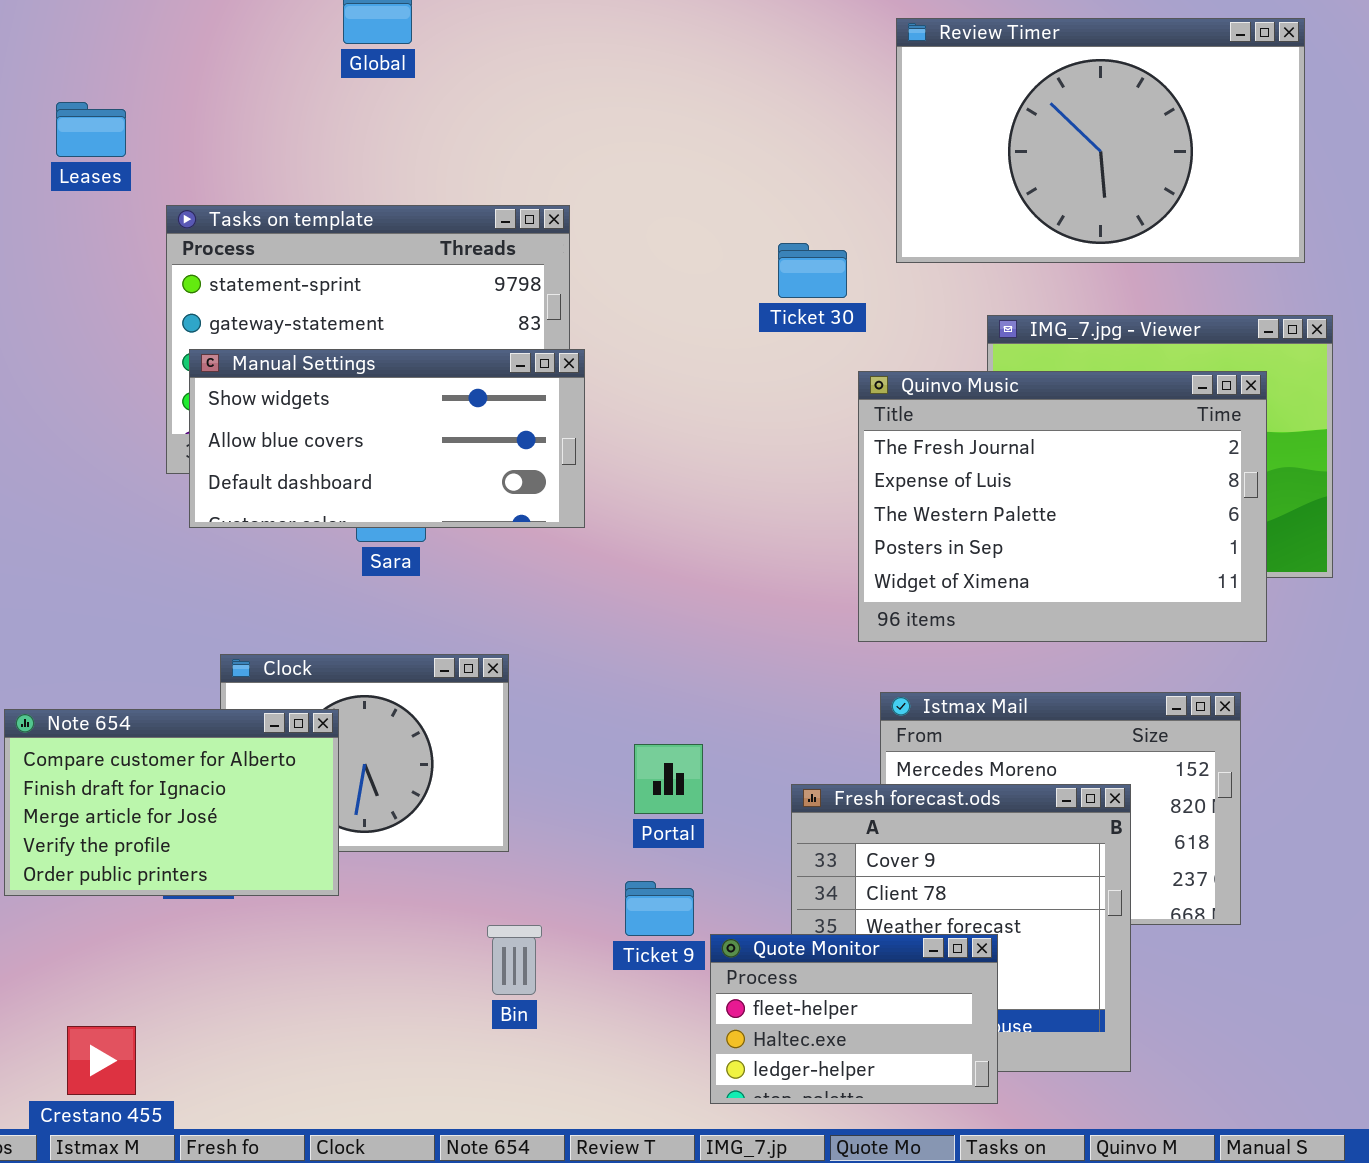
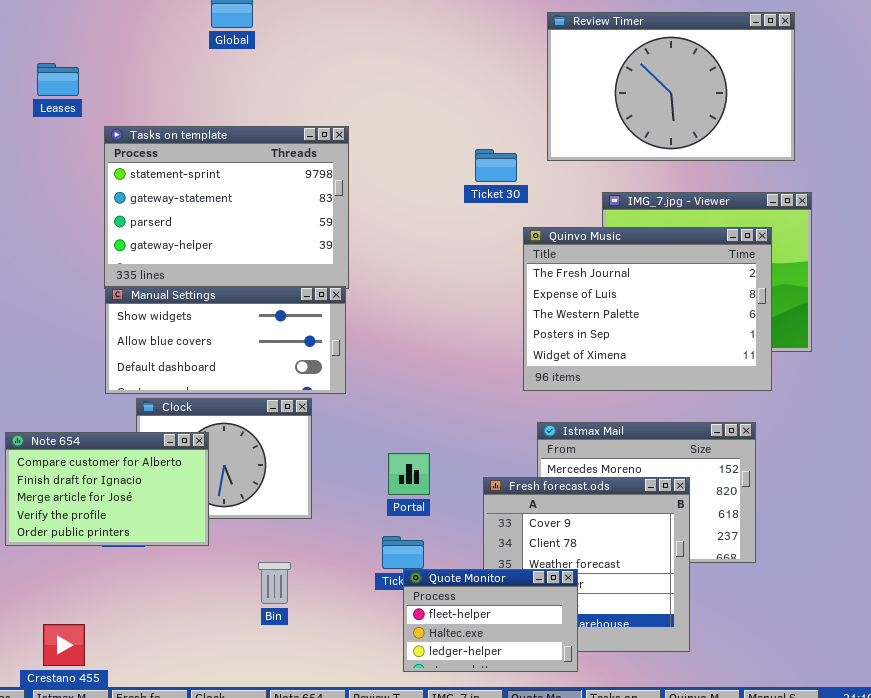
Manual Settings: [189,349,585,528] -> [105,286,346,394], moved
Bin: [487,925,542,995] -> [258,562,291,604], moved
Quote Monitor: [710,934,998,1104] -> [403,569,578,672], moved

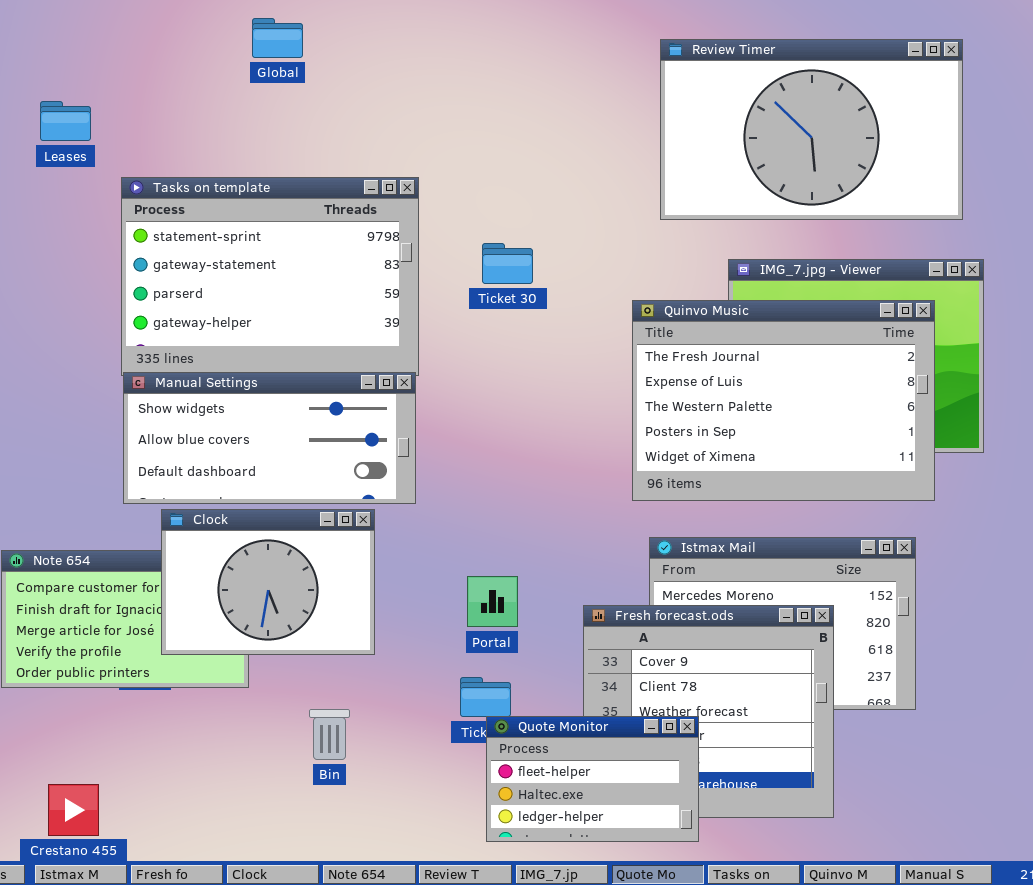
Ticket 30: [475,149,517,182] -> [482,243,533,284], moved
Clock: [136,398,312,519] -> [161,509,375,655], raised

